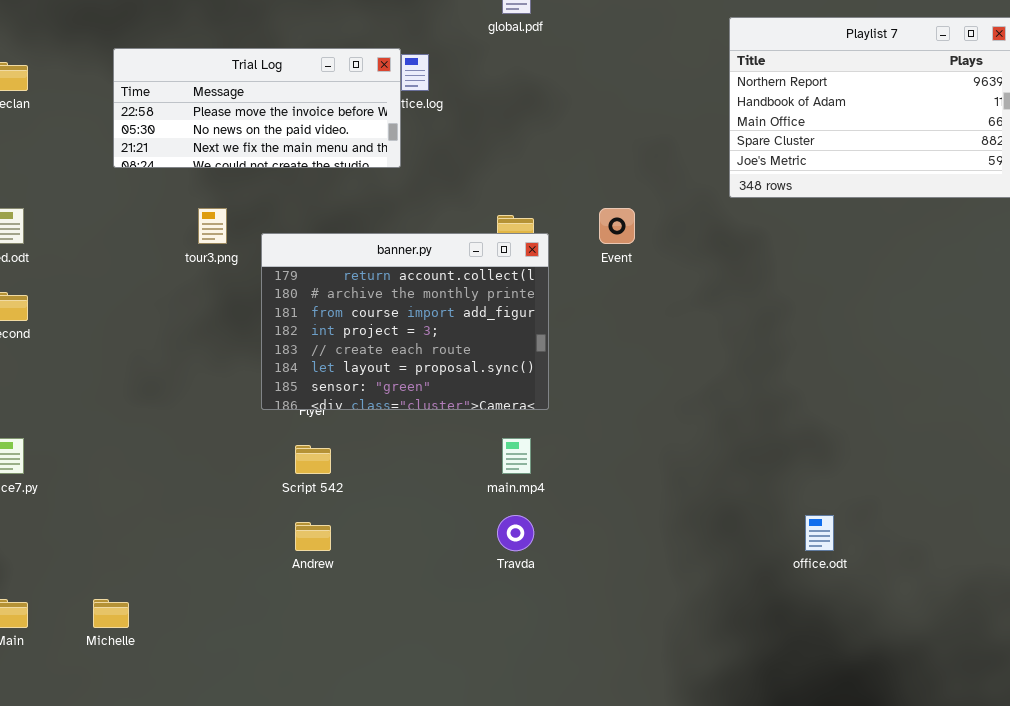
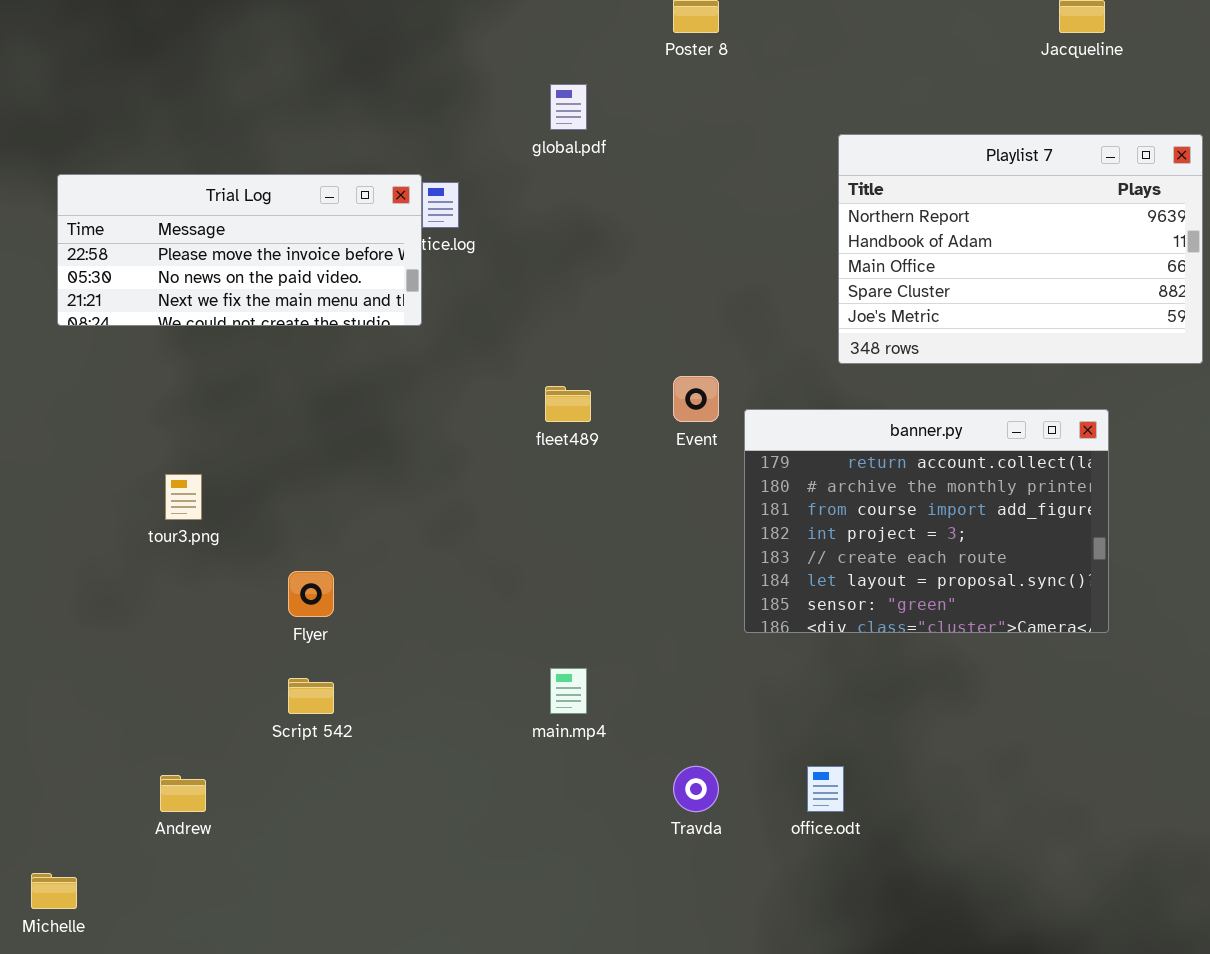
tour3.png: [198,208,227,244] -> [165,474,202,520], moved
banner.py: [261,233,549,410] -> [744,409,1109,633], moved
Travda: [497,515,534,551] -> [673,766,719,812], moved
office.odt: [805,515,834,551] -> [807,766,844,812], moved
Andrew: [295,522,331,551] -> [160,775,206,812], moved

